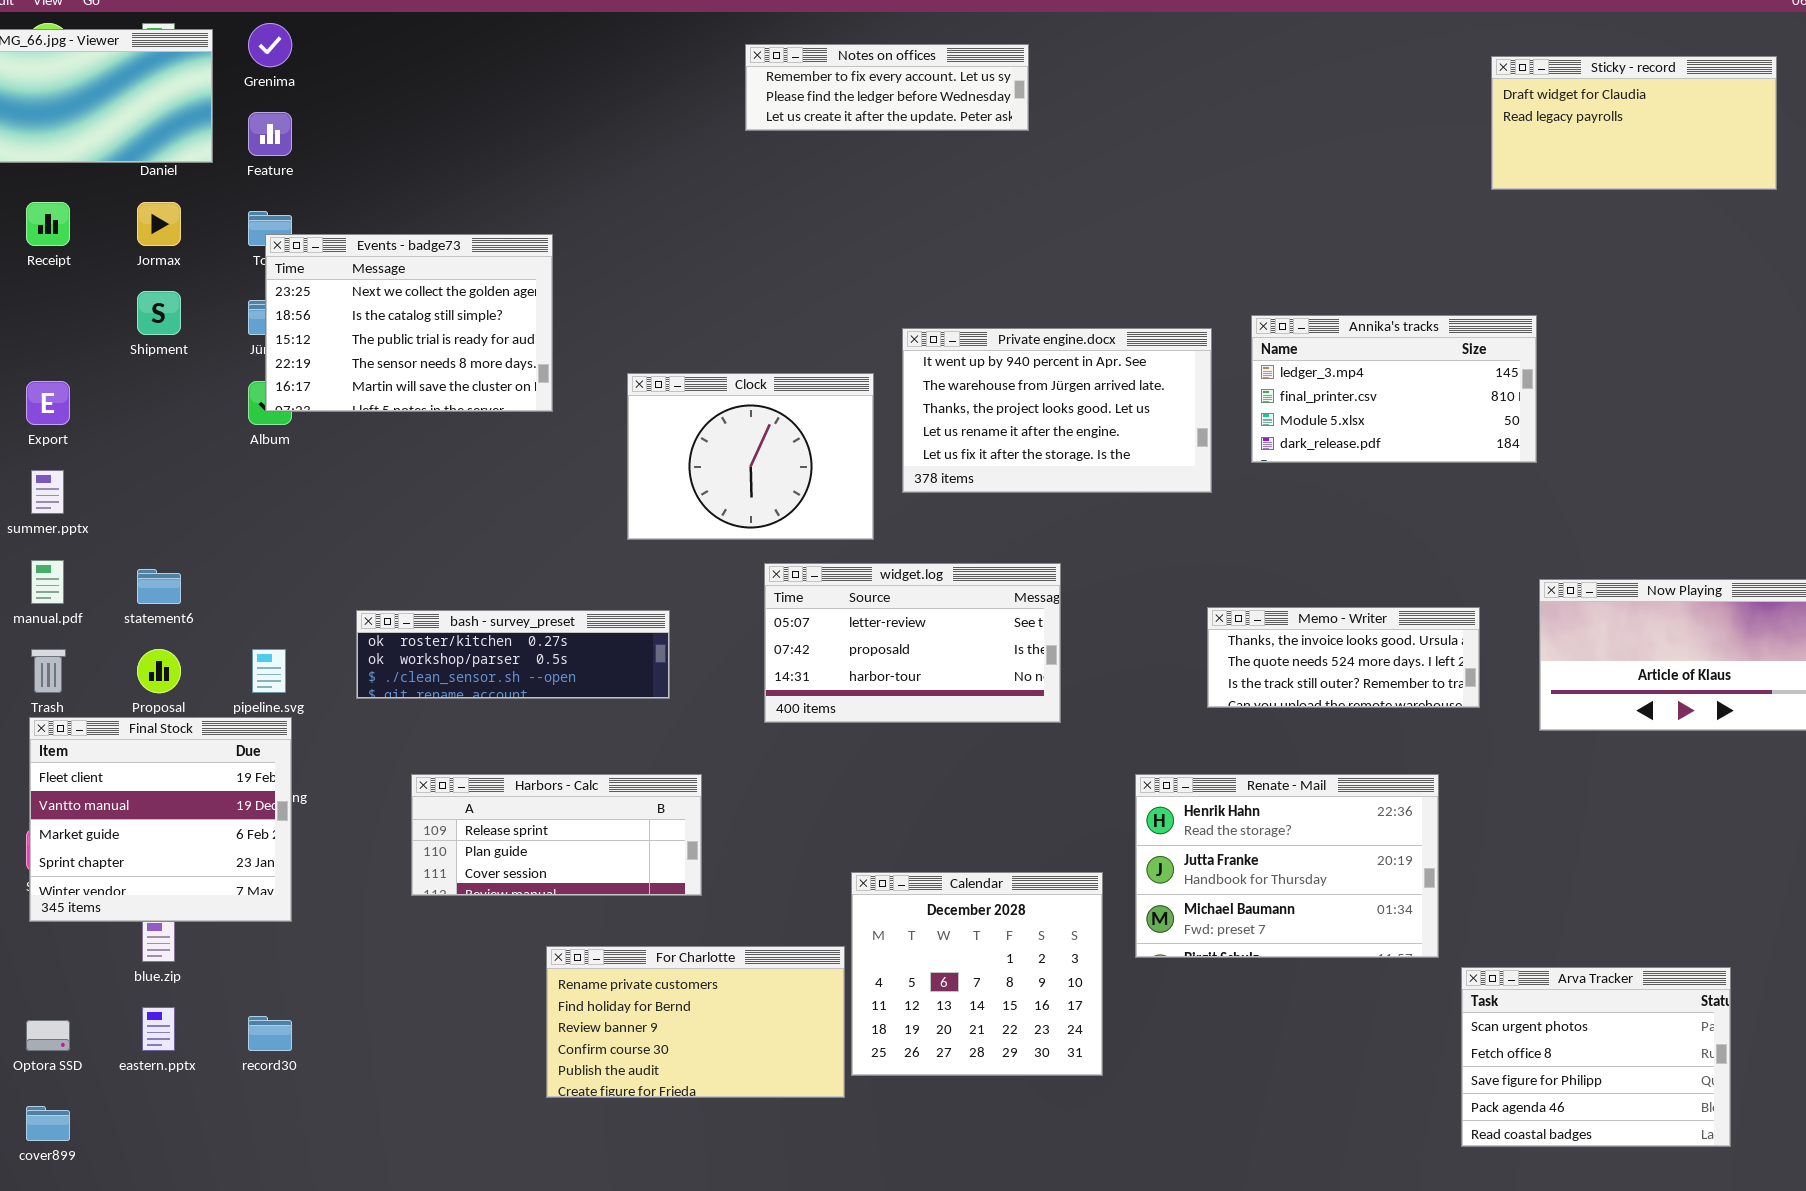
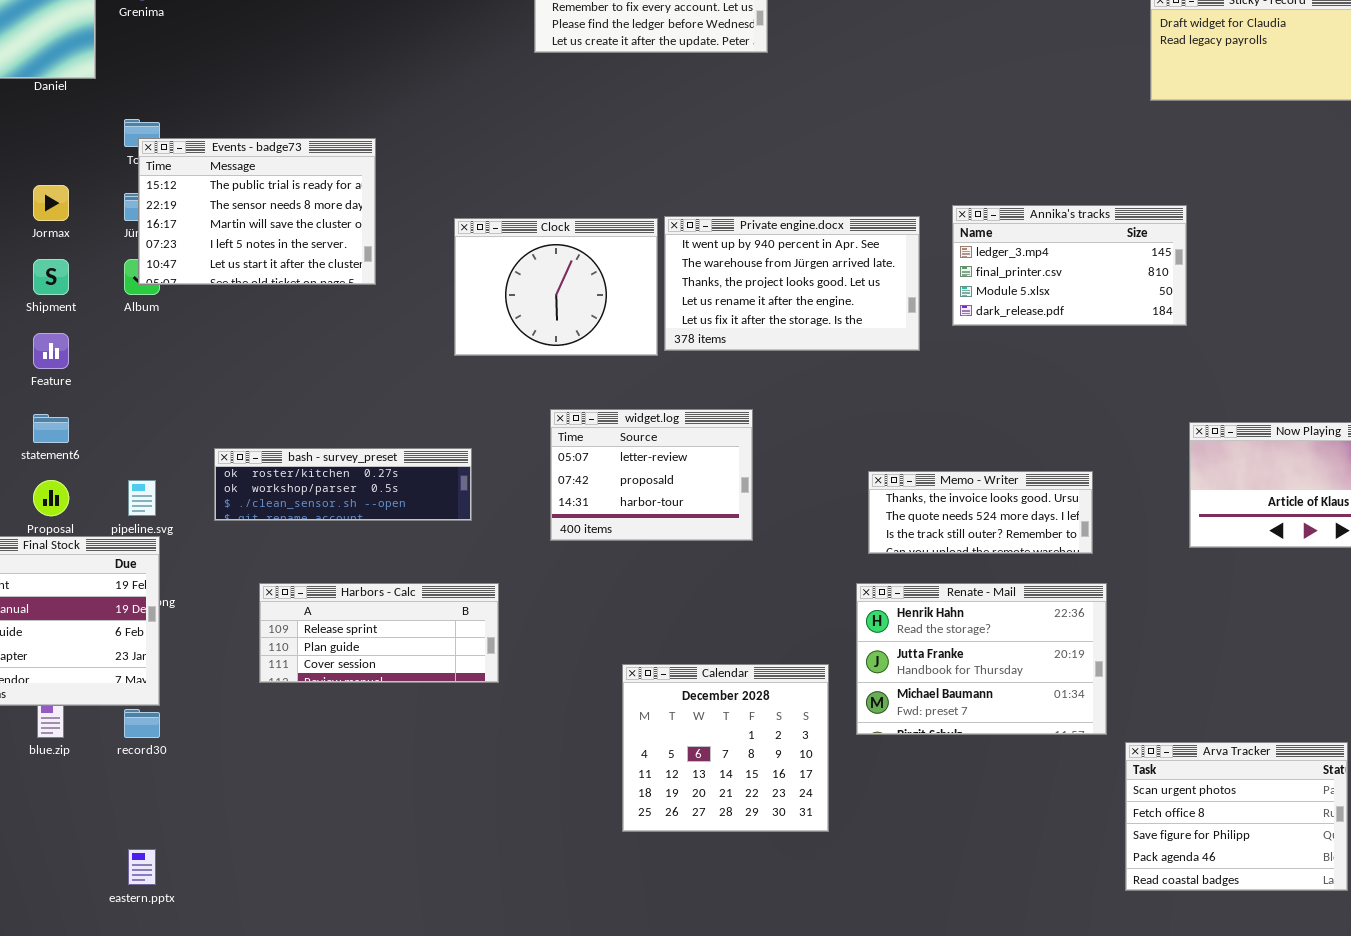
Feature: [248,112,292,156] -> [33,333,69,369], moved
Jormax: [137,202,181,246] -> [33,185,69,221], moved
Events - badge73: [265,234,553,412] -> [138,138,376,285], scrolled down 2 rows
Shipment: [137,291,181,335] -> [33,259,69,295], moved
Clock: [627,373,874,540] -> [454,218,658,356], moved
widget.log: [764,563,1061,723] -> [550,409,753,541], resized
Memo - Writer: [1207,607,1480,708] -> [868,471,1093,554], moved
For Charlotte: [546,946,845,1098] -> none, closed
eastern.pptx: [142,1007,175,1051] -> [128,849,156,885], moved
record30: [248,1016,292,1051] -> [124,709,160,738], moved

